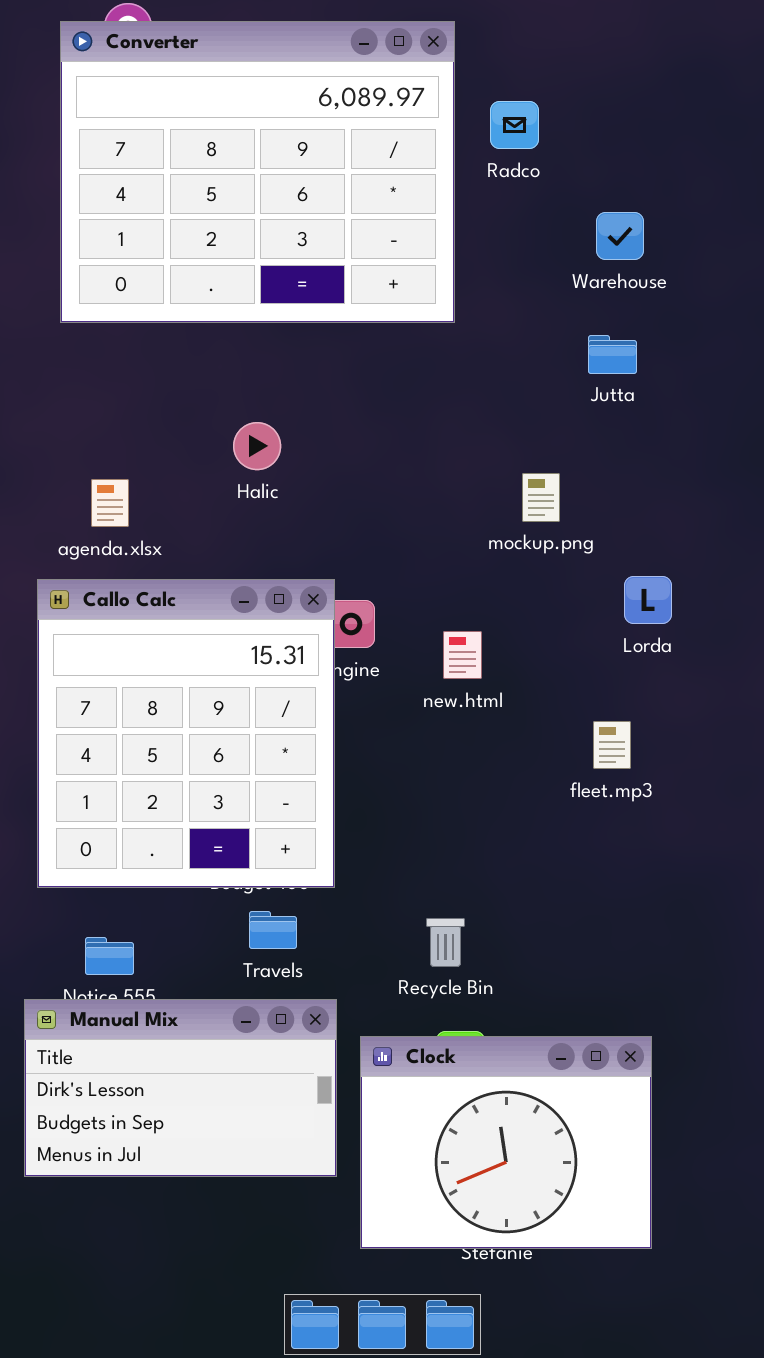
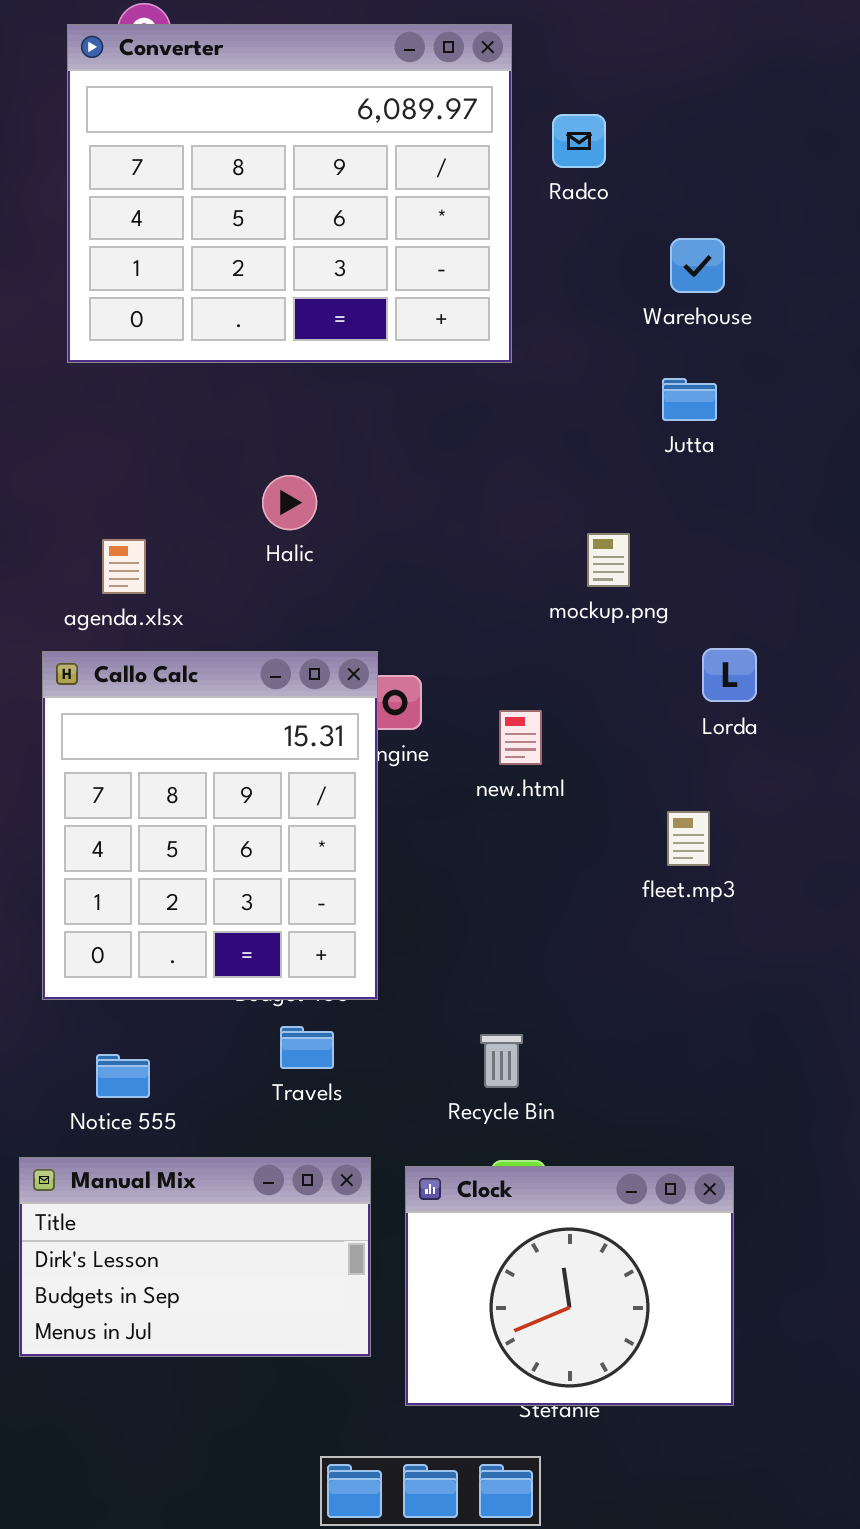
Manual Mix: [24,999,337,1177] -> [19,1157,371,1357], moved

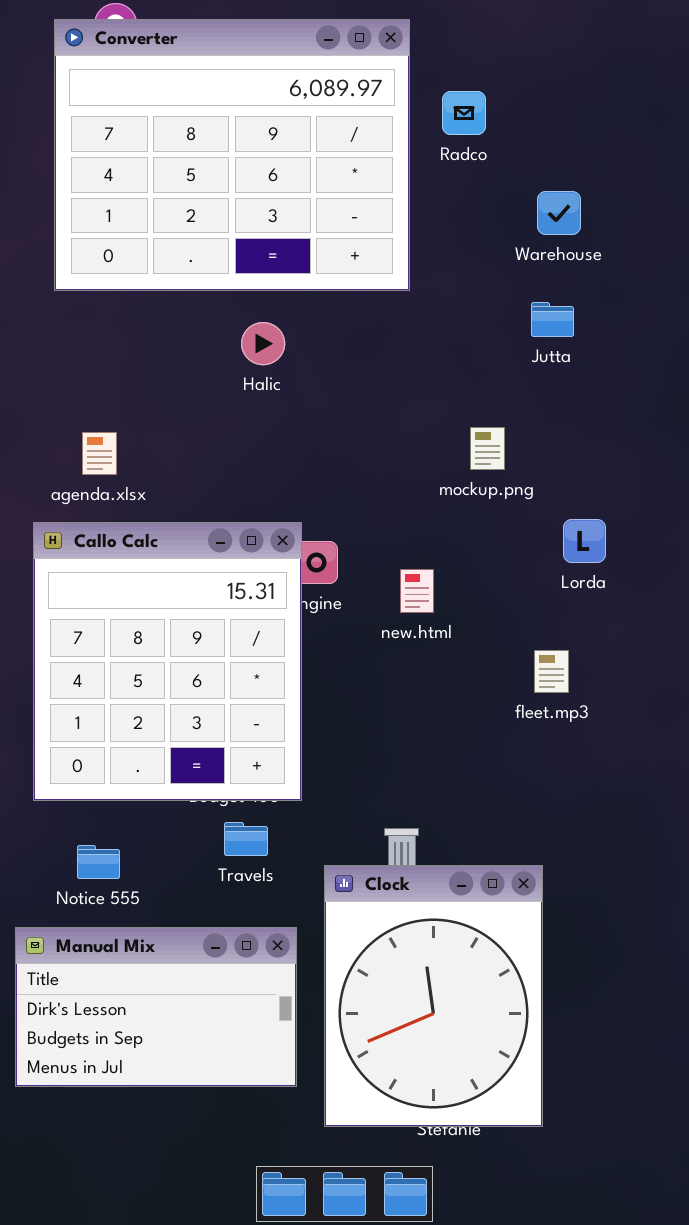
Halic: [262,475,317,530] -> [241,322,285,365], moved
Clock: [405,1166,734,1406] -> [324,865,543,1127], resized

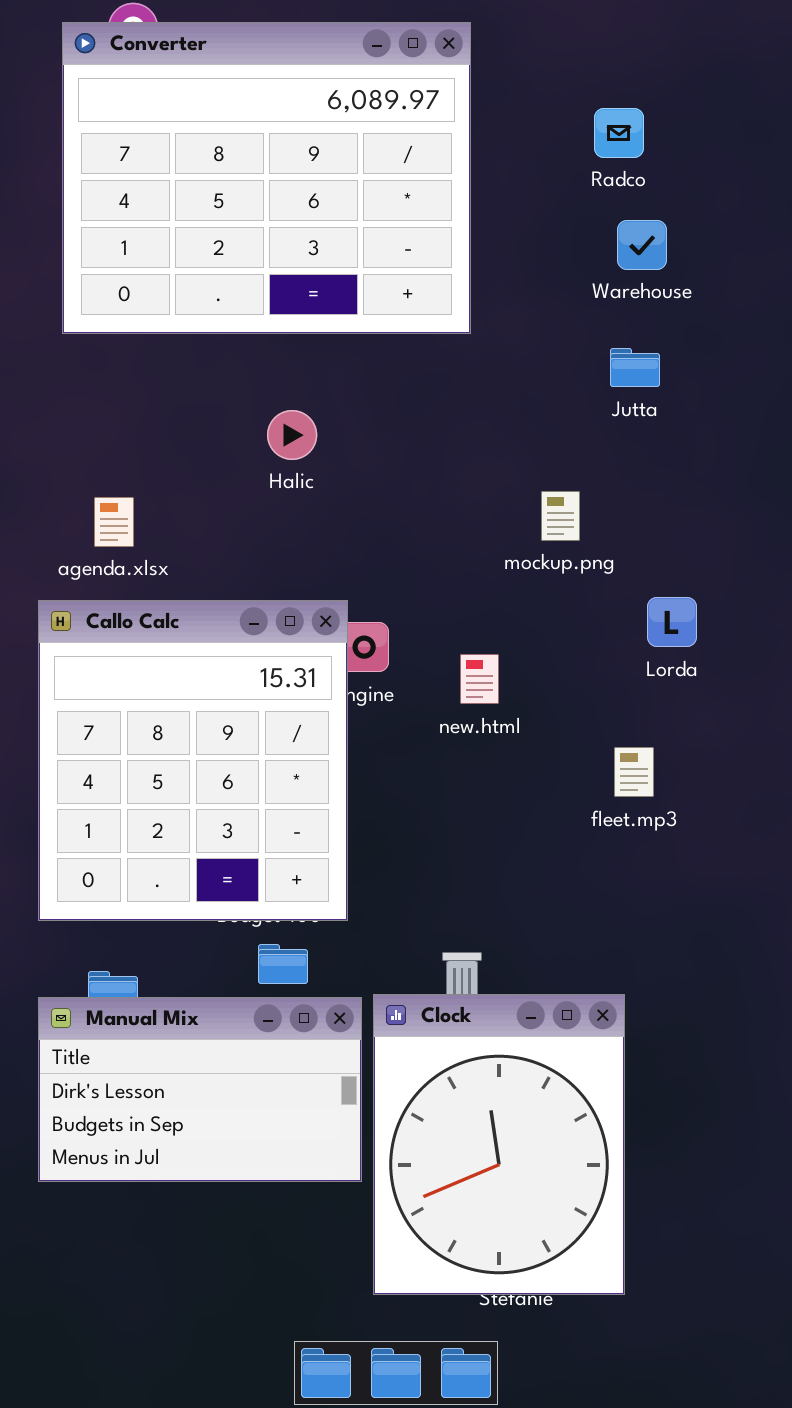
Radco: [442,91,486,135] -> [594,108,644,158], moved
Halic: [241,322,285,365] -> [267,410,317,460], moved
Manual Mix: [15,927,297,1087] -> [38,997,362,1182], moved

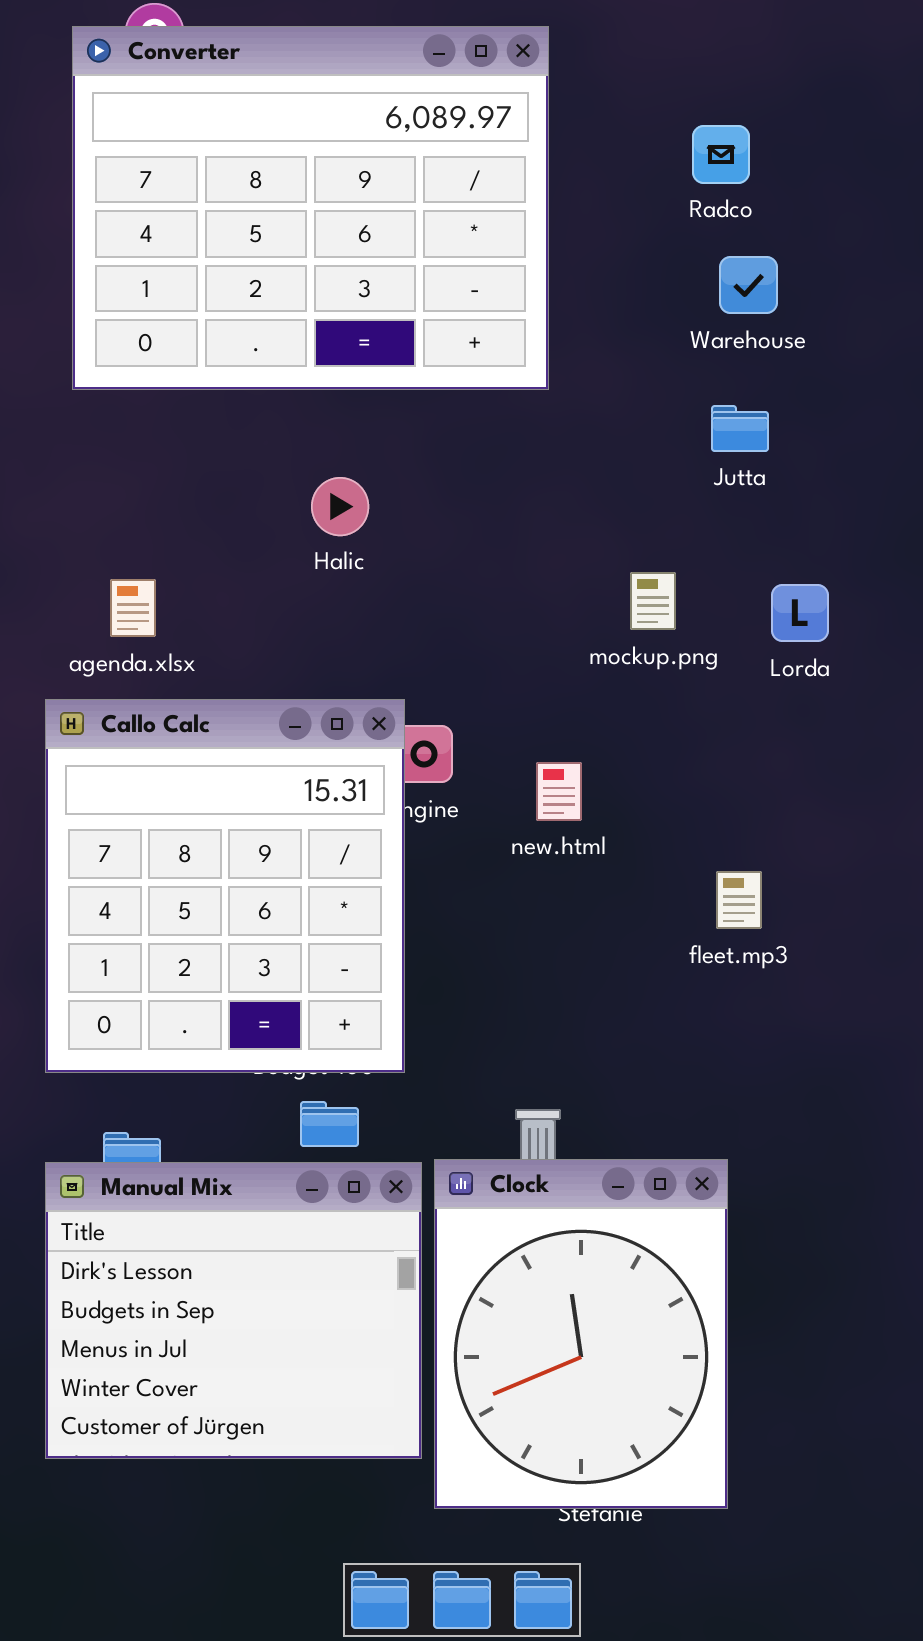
Lorda: [647,597,697,647] -> [771,584,829,642], moved
Manual Mix: [38,997,362,1182] -> [45,1162,422,1459], resized

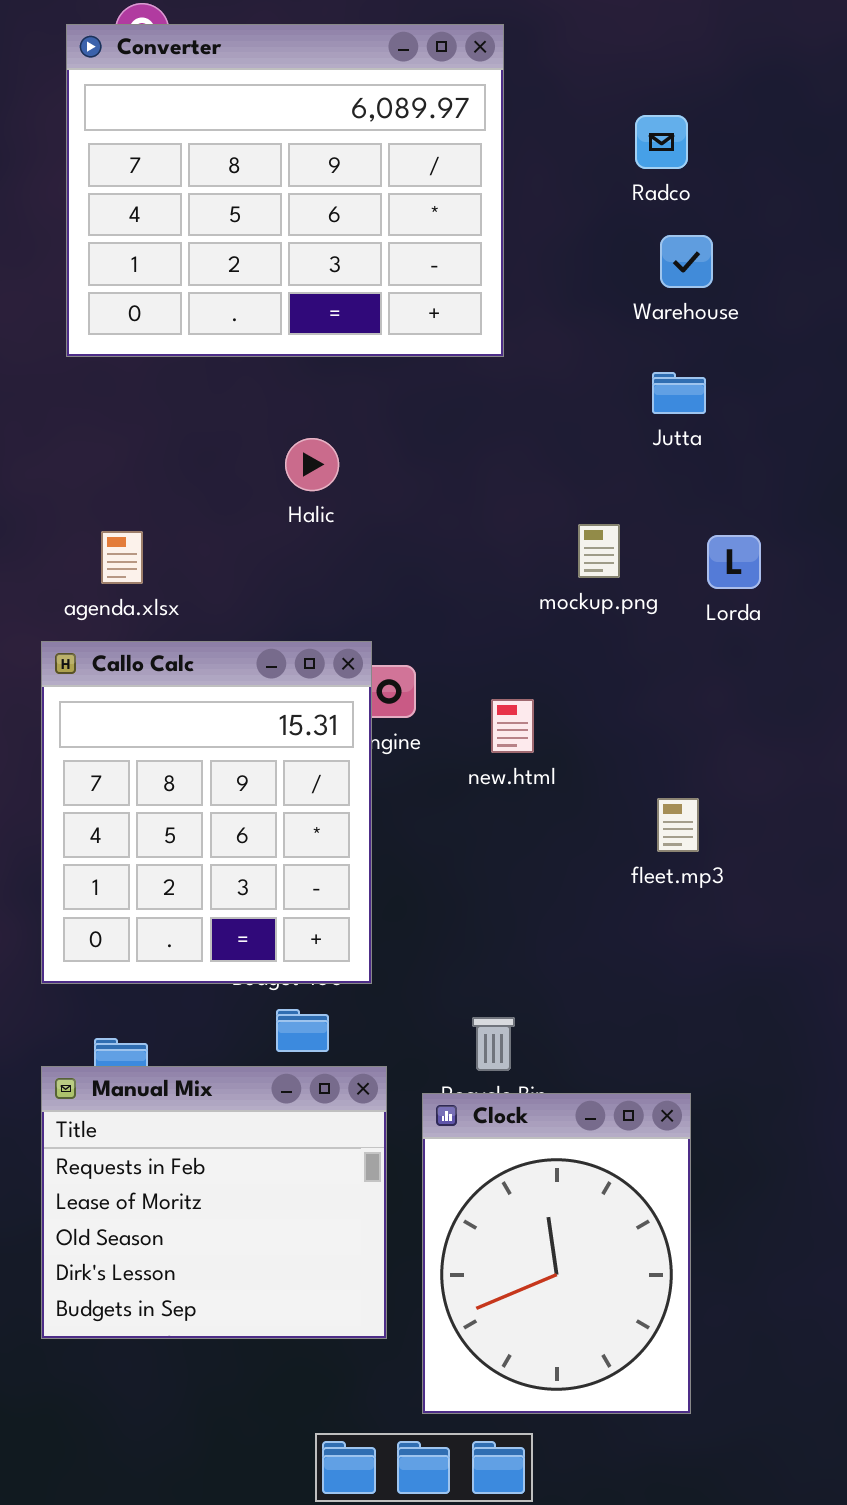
Clock: [434,1159,728,1509] -> [422,1093,691,1414], moved
Manual Mix: [45,1162,422,1459] -> [41,1066,387,1339], scrolled up 3 rows

